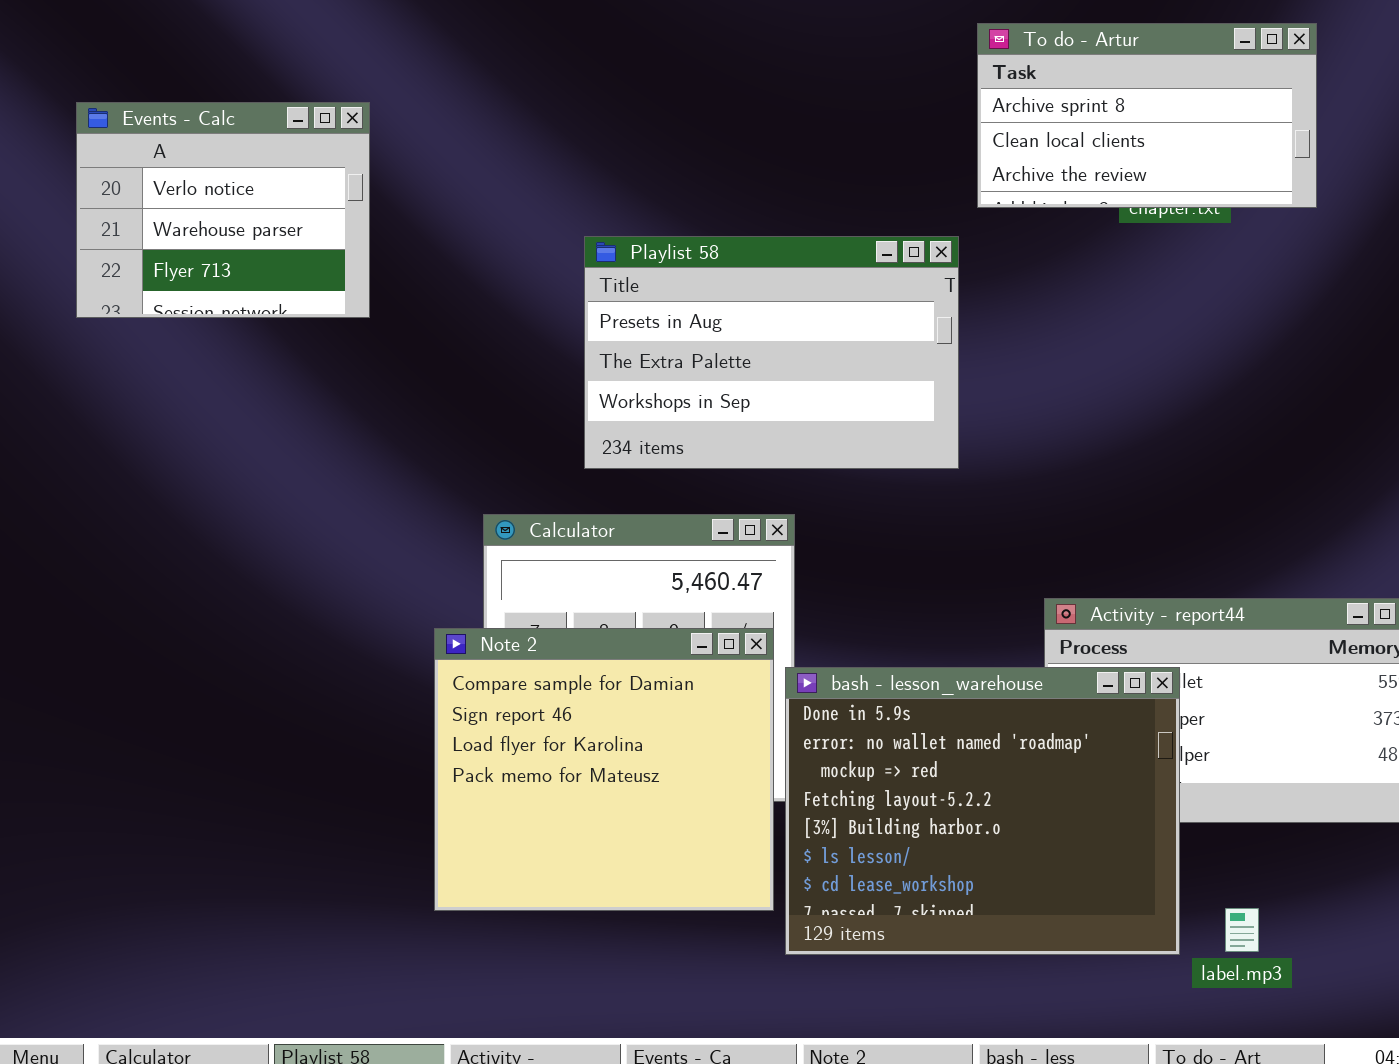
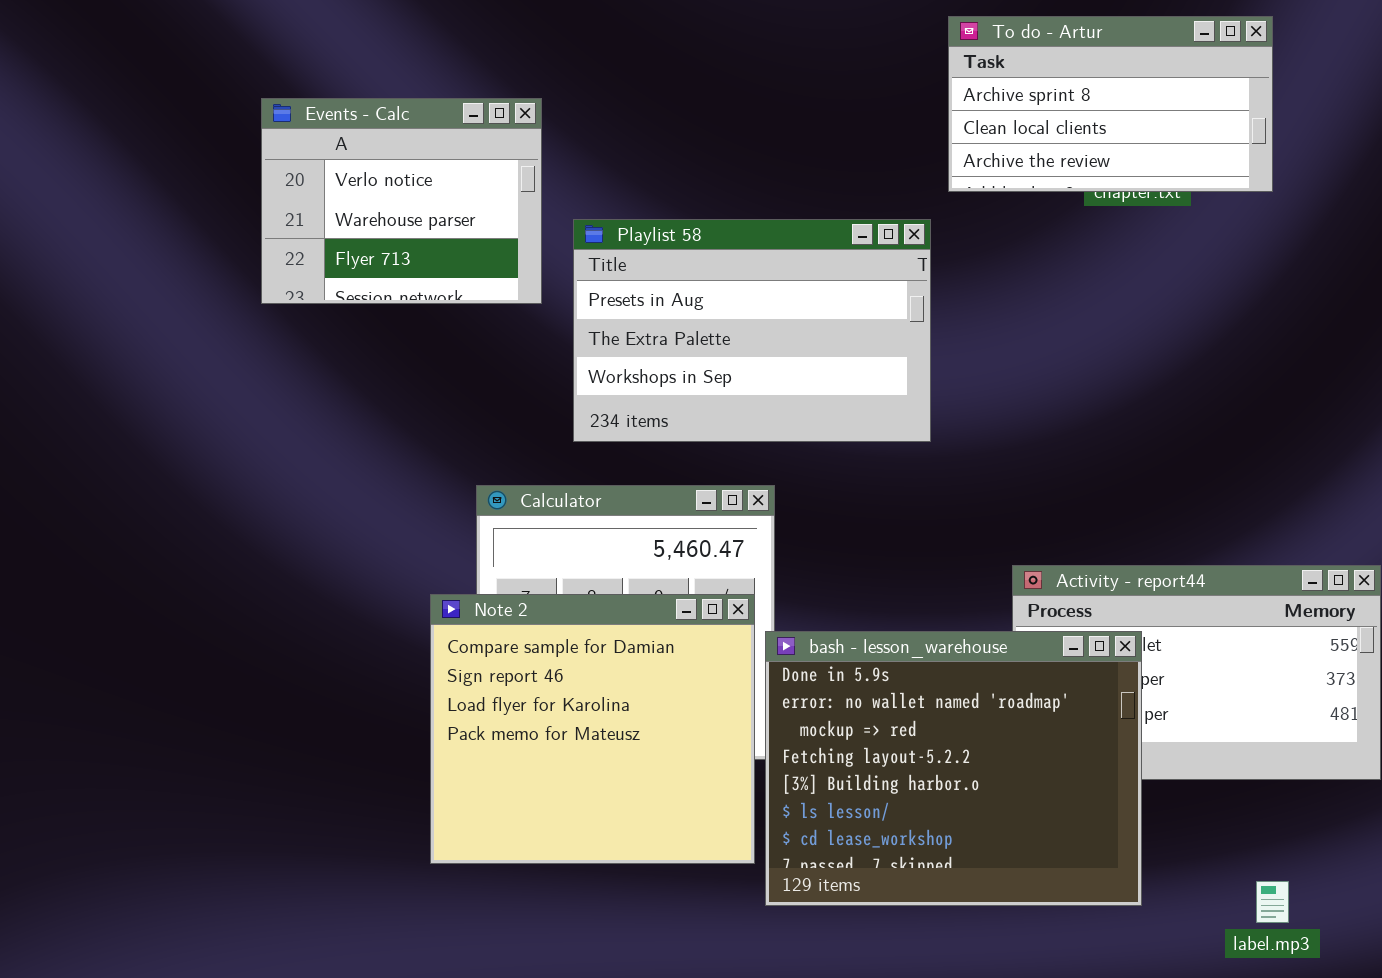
Events - Calc: [76,102,370,318] -> [261,98,542,304], moved
label.mp3: [1225,908,1259,952] -> [1256,881,1289,923], moved

